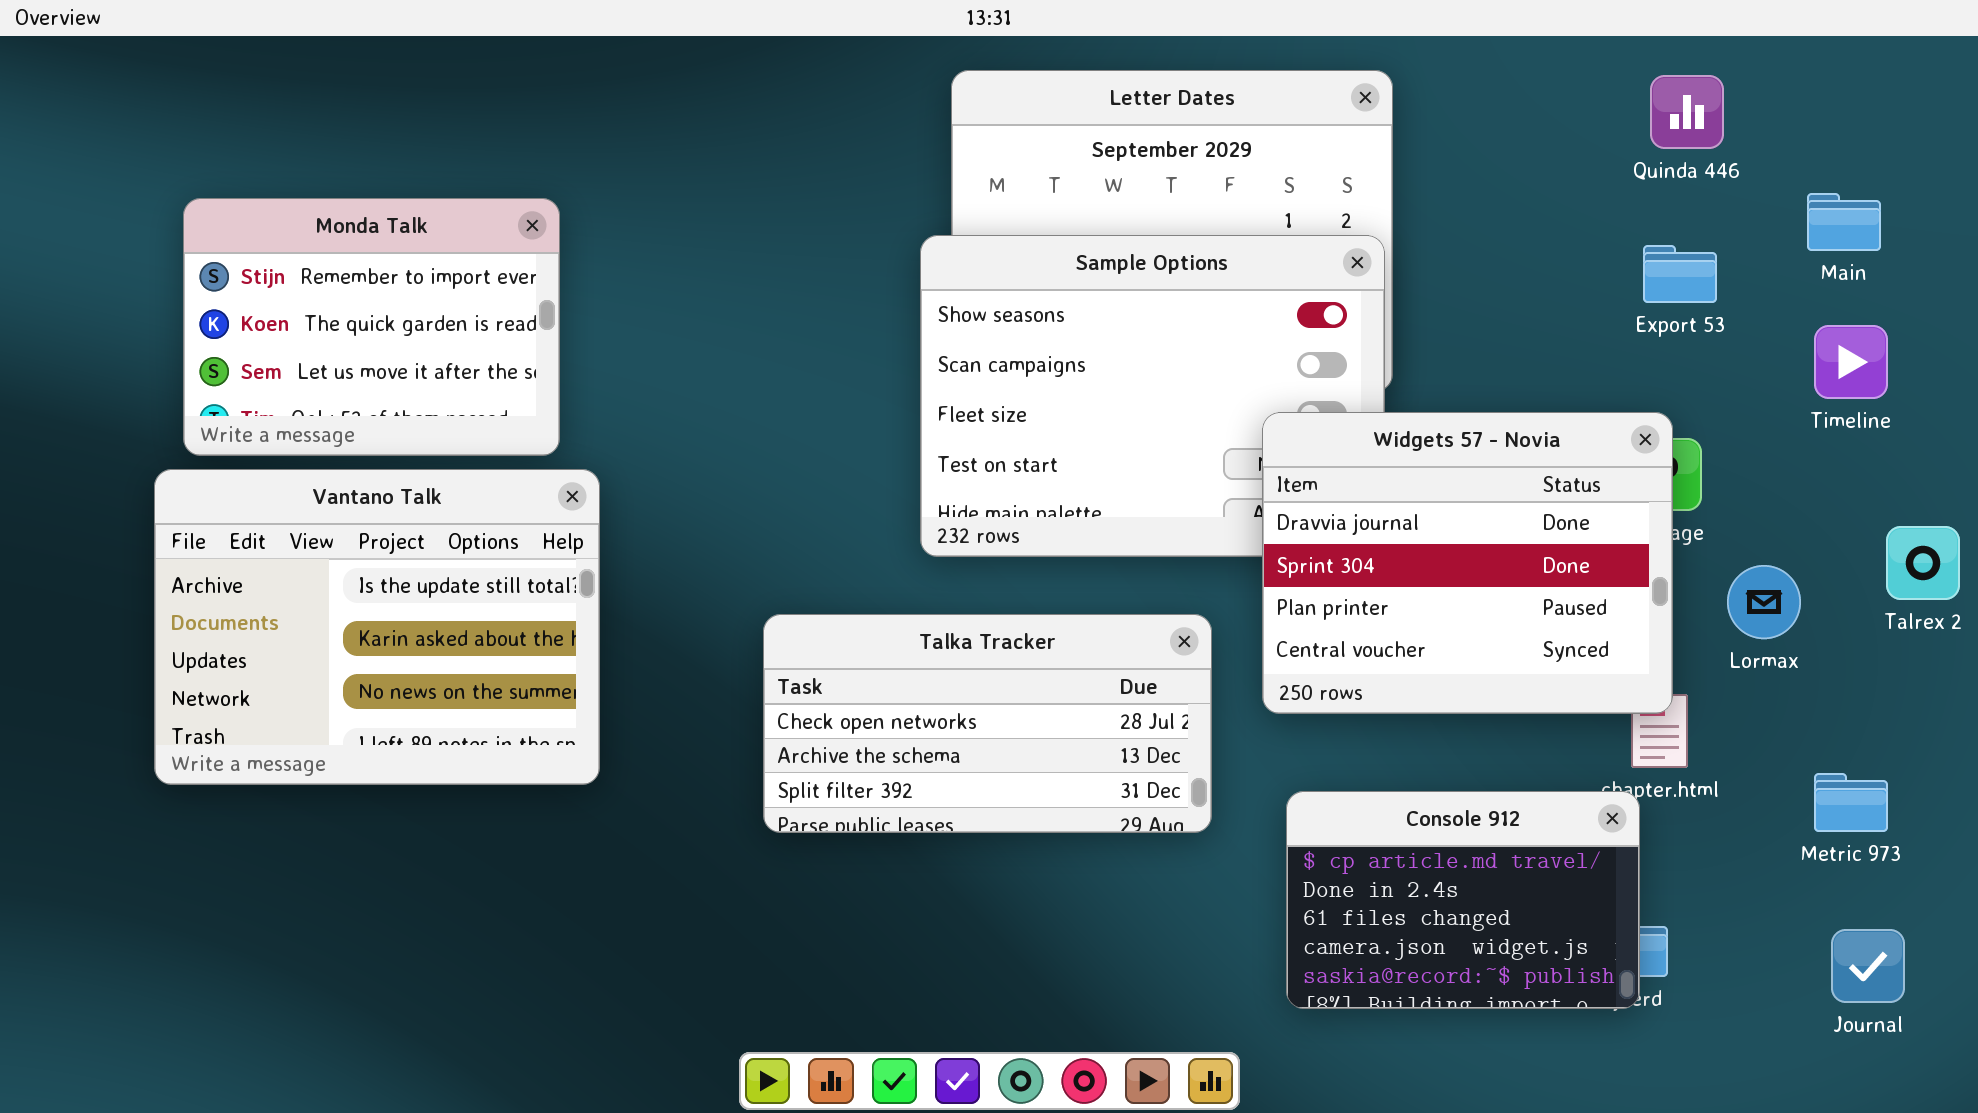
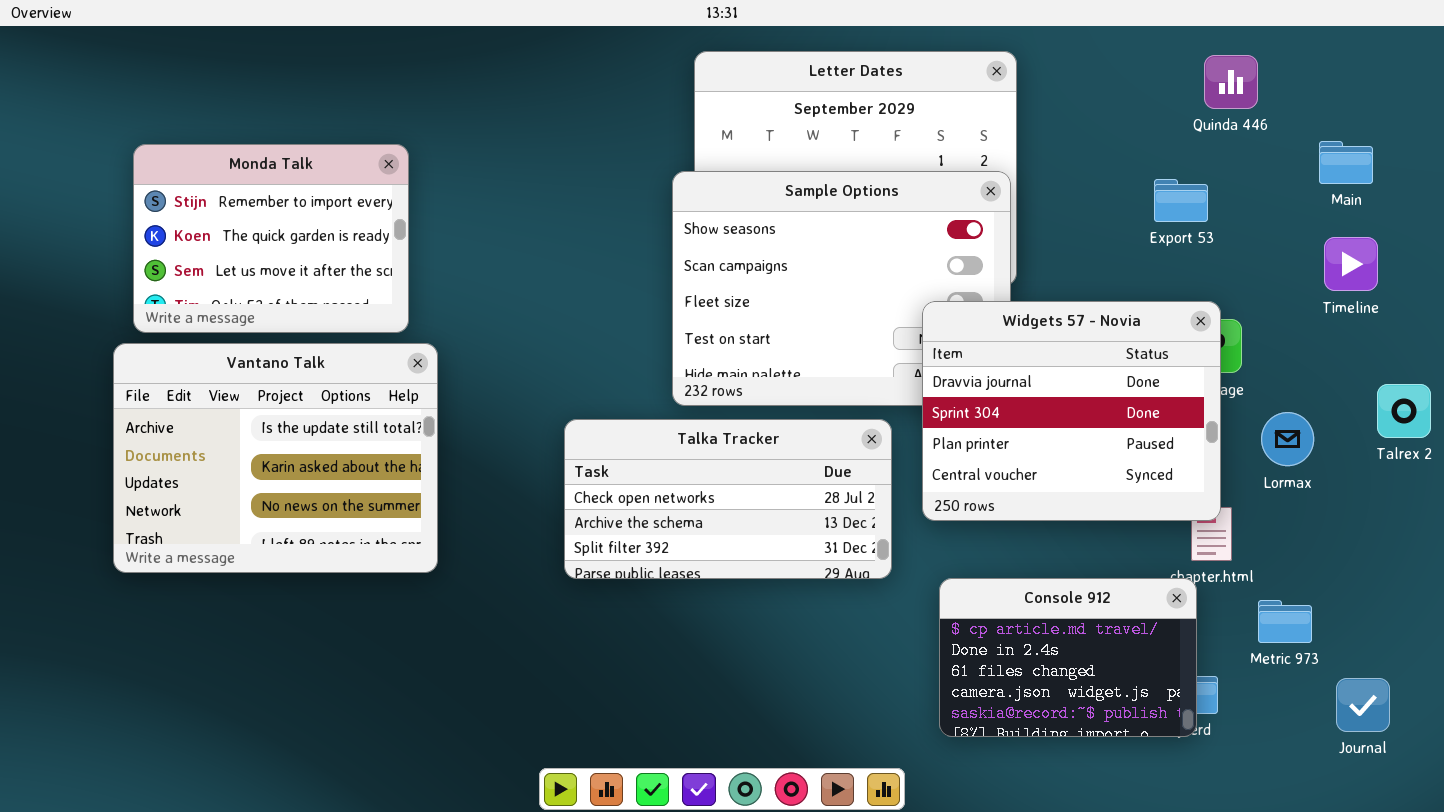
Export 53: [1643,245,1717,303] -> [1154,179,1208,222], moved
Talka Tracker: [763,614,1212,833] -> [564,419,892,579], moved
Metric 973: [1814,773,1888,832] -> [1258,600,1312,643], moved

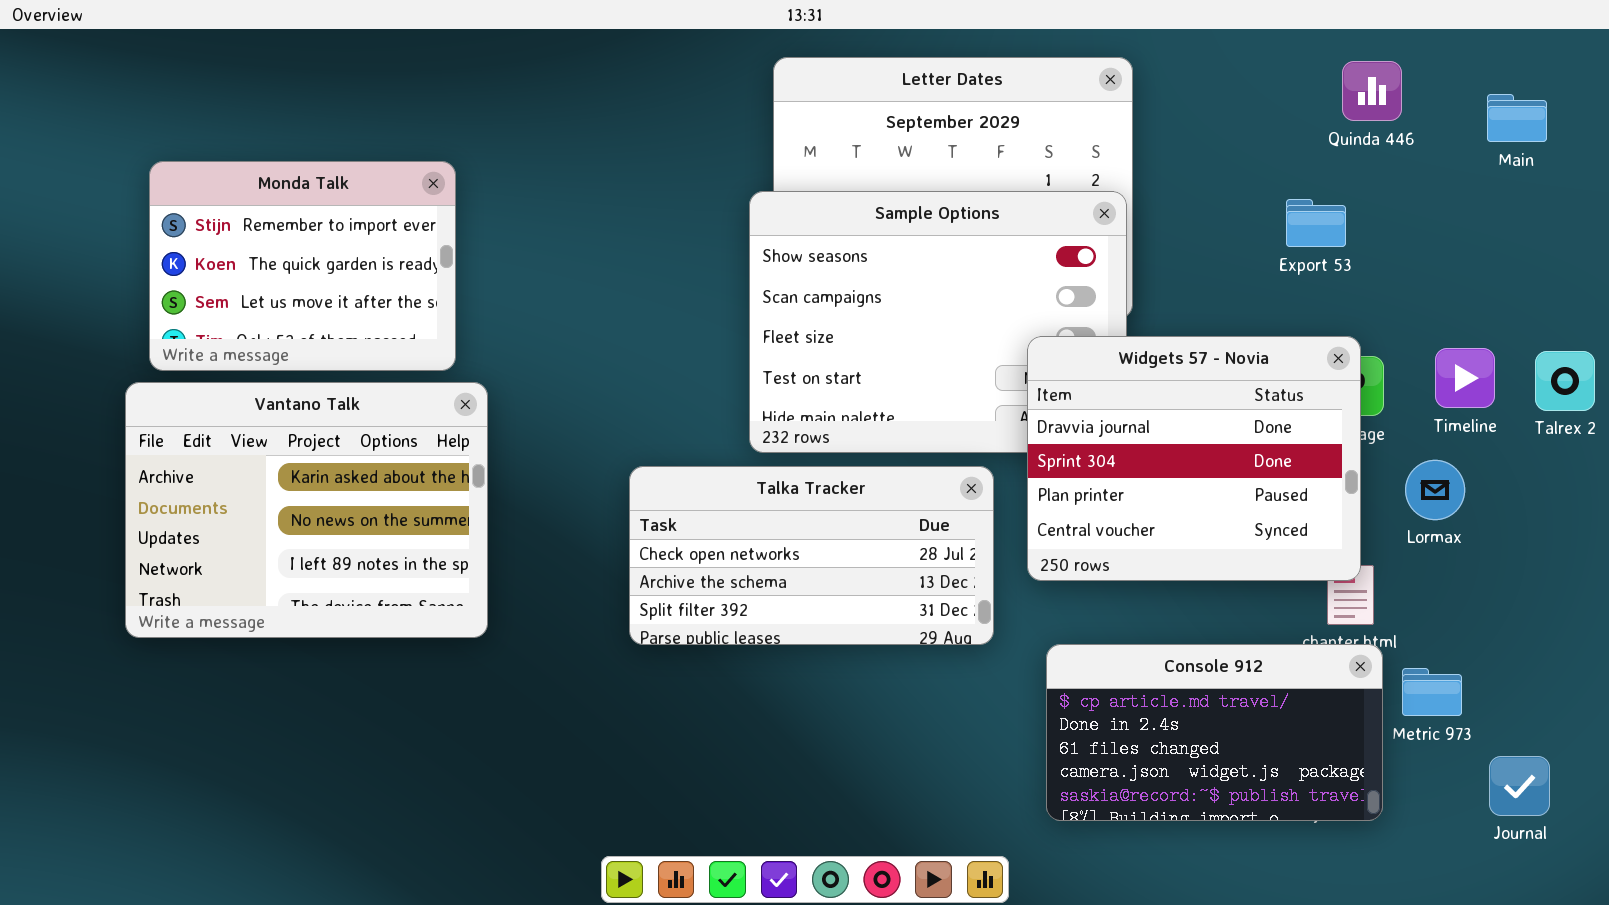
Main: [1319,141,1373,184] -> [1487,94,1547,142], moved
Timeline: [1324,237,1378,291] -> [1435,348,1495,408], moved
Vantano Talk: [113,343,438,573] -> [125,382,488,638], scrolled down 1 row
Talrex 2: [1377,384,1431,438] -> [1535,351,1595,411], moved
Console 912: [939,578,1197,737] -> [1046,644,1383,821], resized

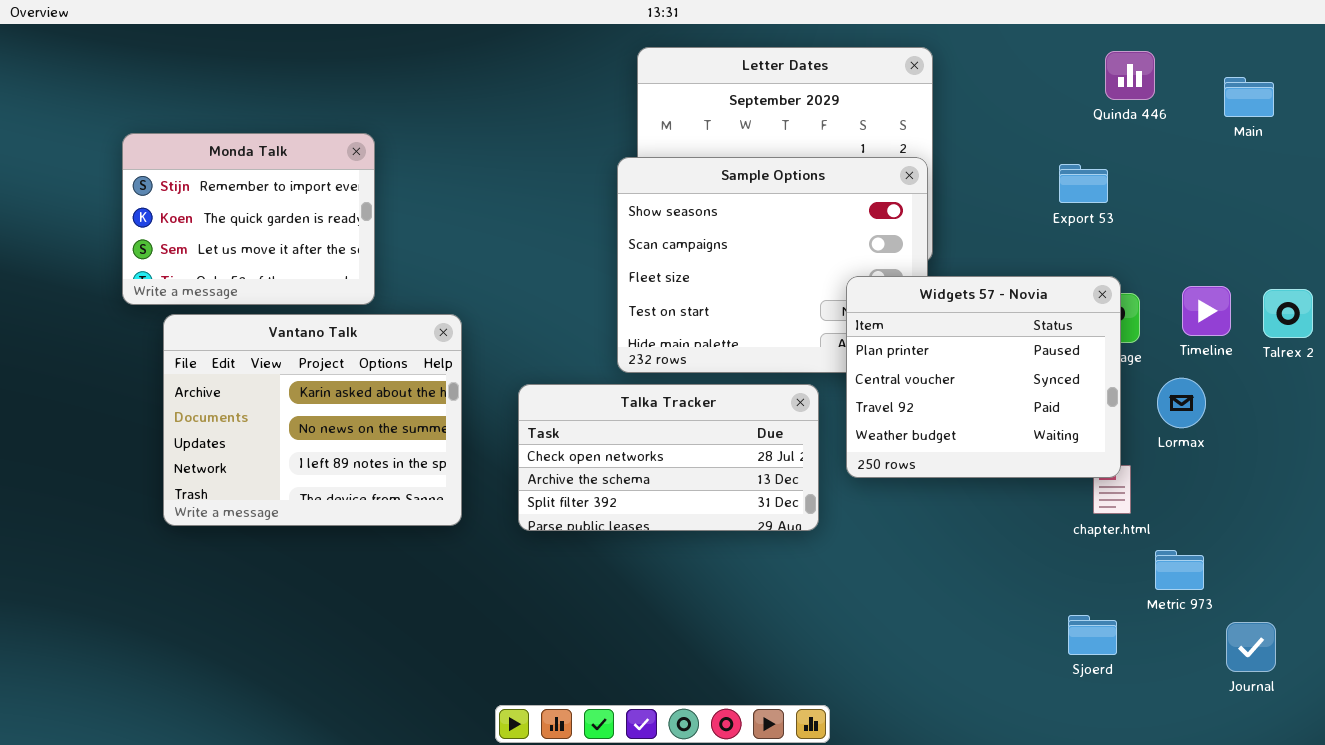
Widgets 57 - Novia: [1027,336,1361,581] -> [846,276,1121,478], scrolled down 2 rows
Vantano Talk: [125,382,488,638] -> [163,314,462,526], moved
Console 912: [1046,644,1383,821] -> none, closed

